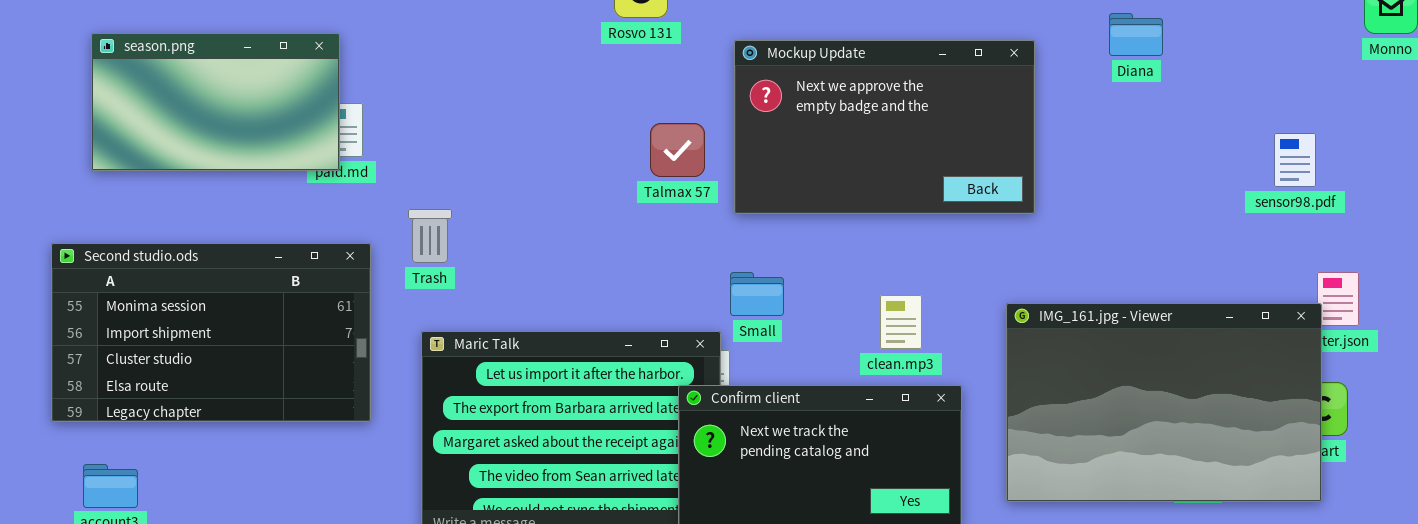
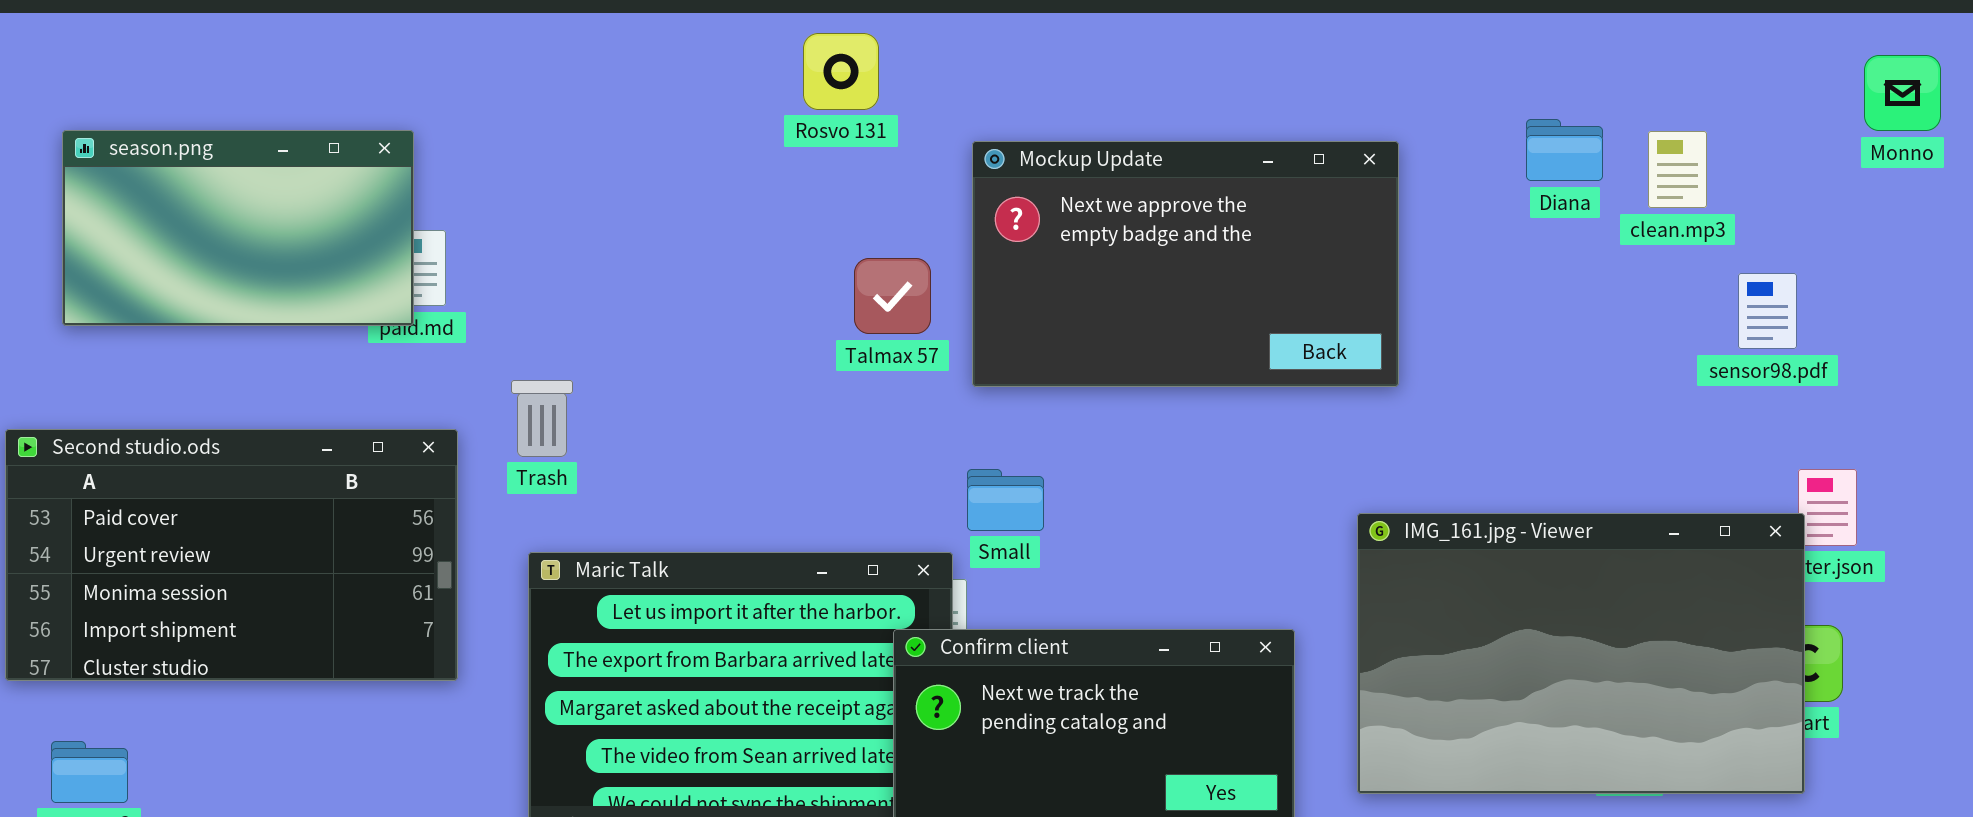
Diana: [1109,13,1163,56] -> [1526,119,1603,181], moved
Second studio.ods: [51,243,371,422] -> [5,429,458,681], scrolled up 2 rows
clean.mp3: [880,295,922,349] -> [1648,131,1707,208], moved

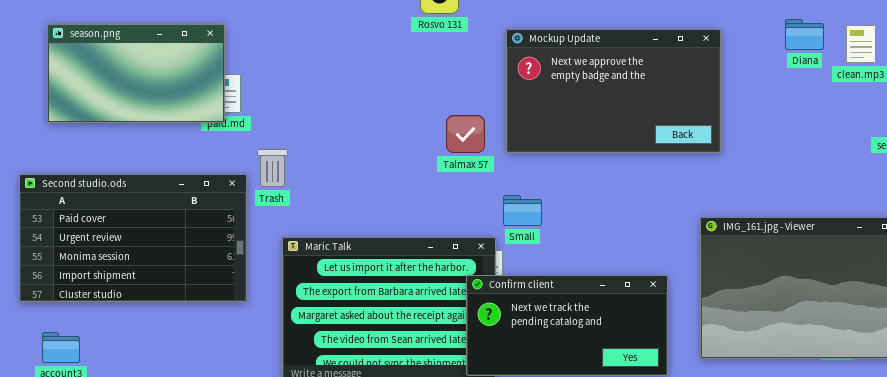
Talmax 57: [854,258,931,334] -> [446,115,485,153], moved
Trash: [511,380,573,457] -> [257,149,288,187], moved

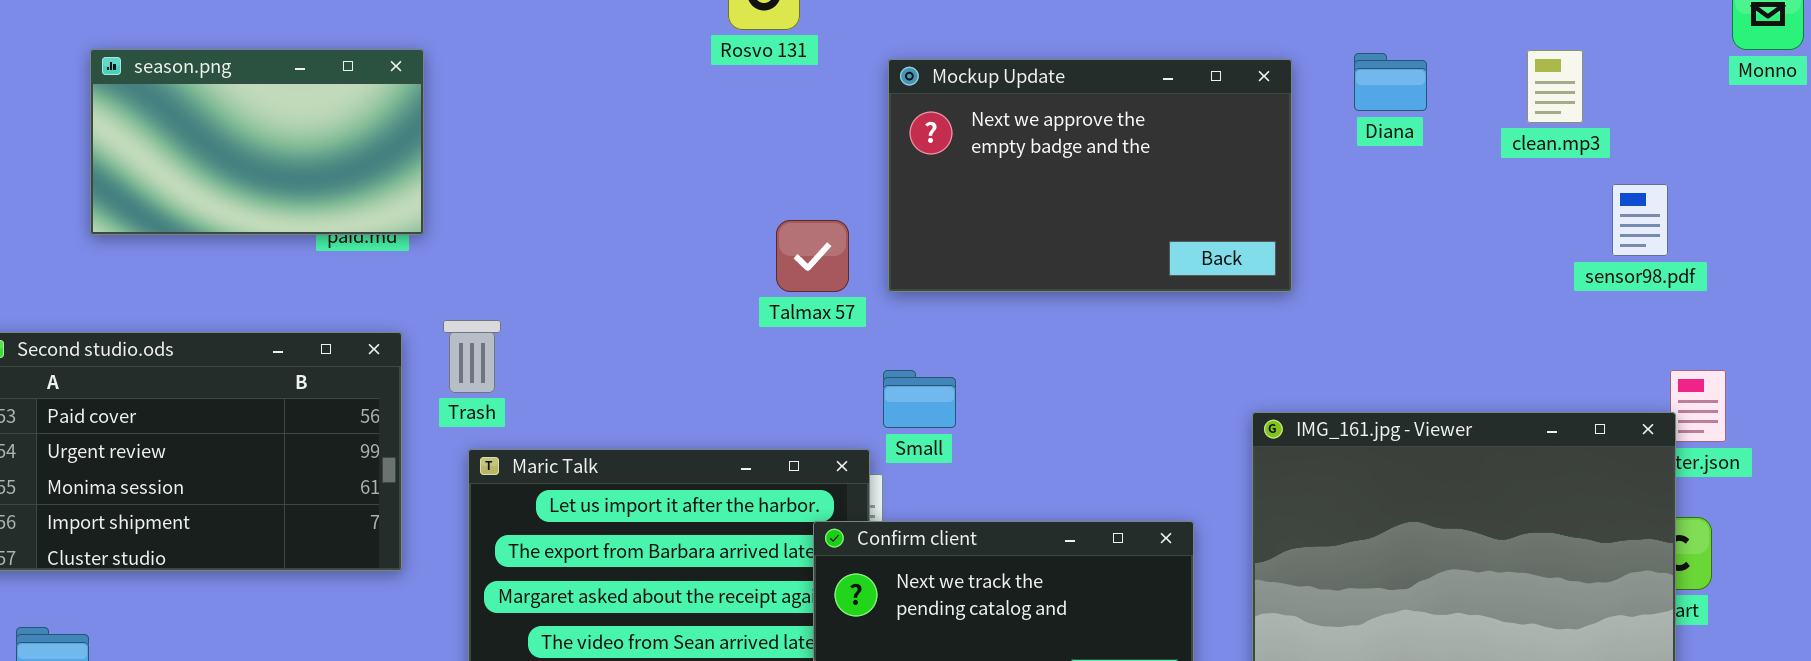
Diana: [785,19,824,50] -> [1354,53,1427,111], moved
season.png: [47,24,225,123] -> [90,49,424,235], moved
Trash: [257,149,288,187] -> [443,320,501,393], moved

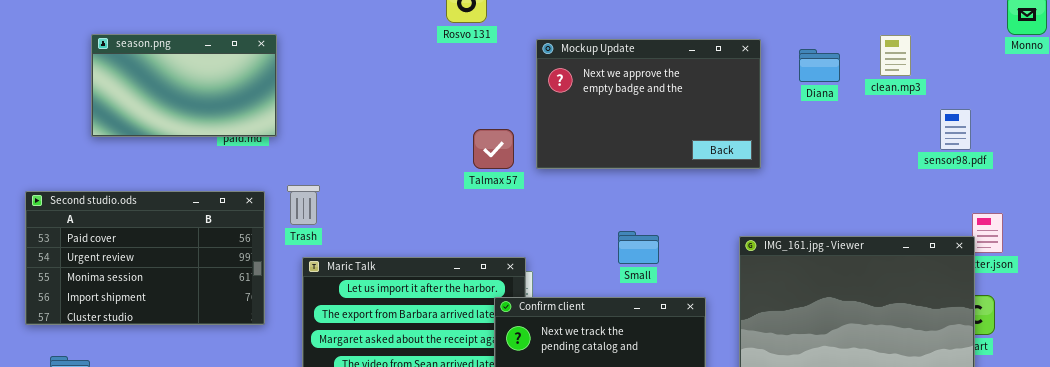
clean.mp3: [1527,50,1583,123] -> [880,35,911,76], moved
Diana: [1354,53,1427,111] -> [799,49,840,82], moved
Small: [883,370,956,428] -> [618,231,659,264], moved

